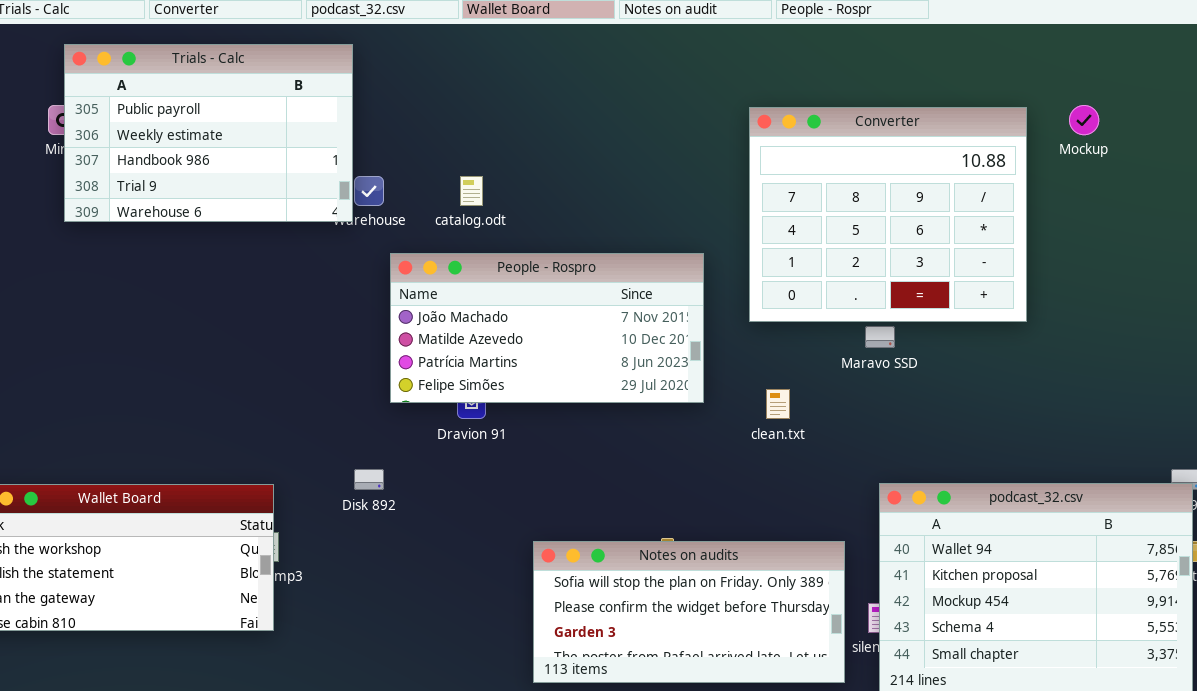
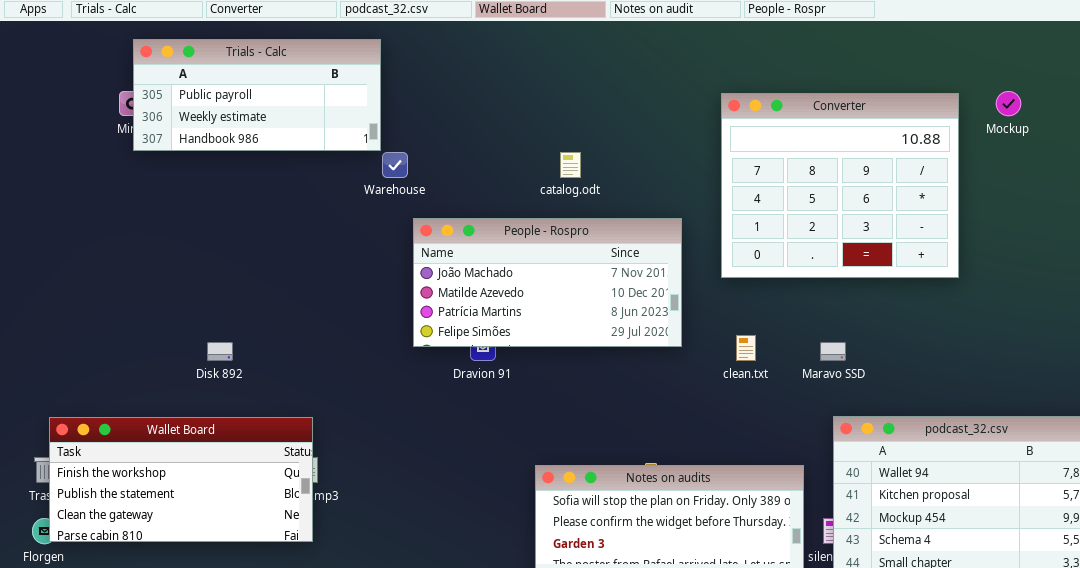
Trials - Calc: [64,44,353,222] -> [133,39,381,151], resized
catalog.odt: [460,176,483,206] -> [560,152,581,178], moved
Maravo SSD: [865,326,895,348] -> [820,342,846,361], moved
Disk 892: [354,469,384,490] -> [207,342,233,361], moved

